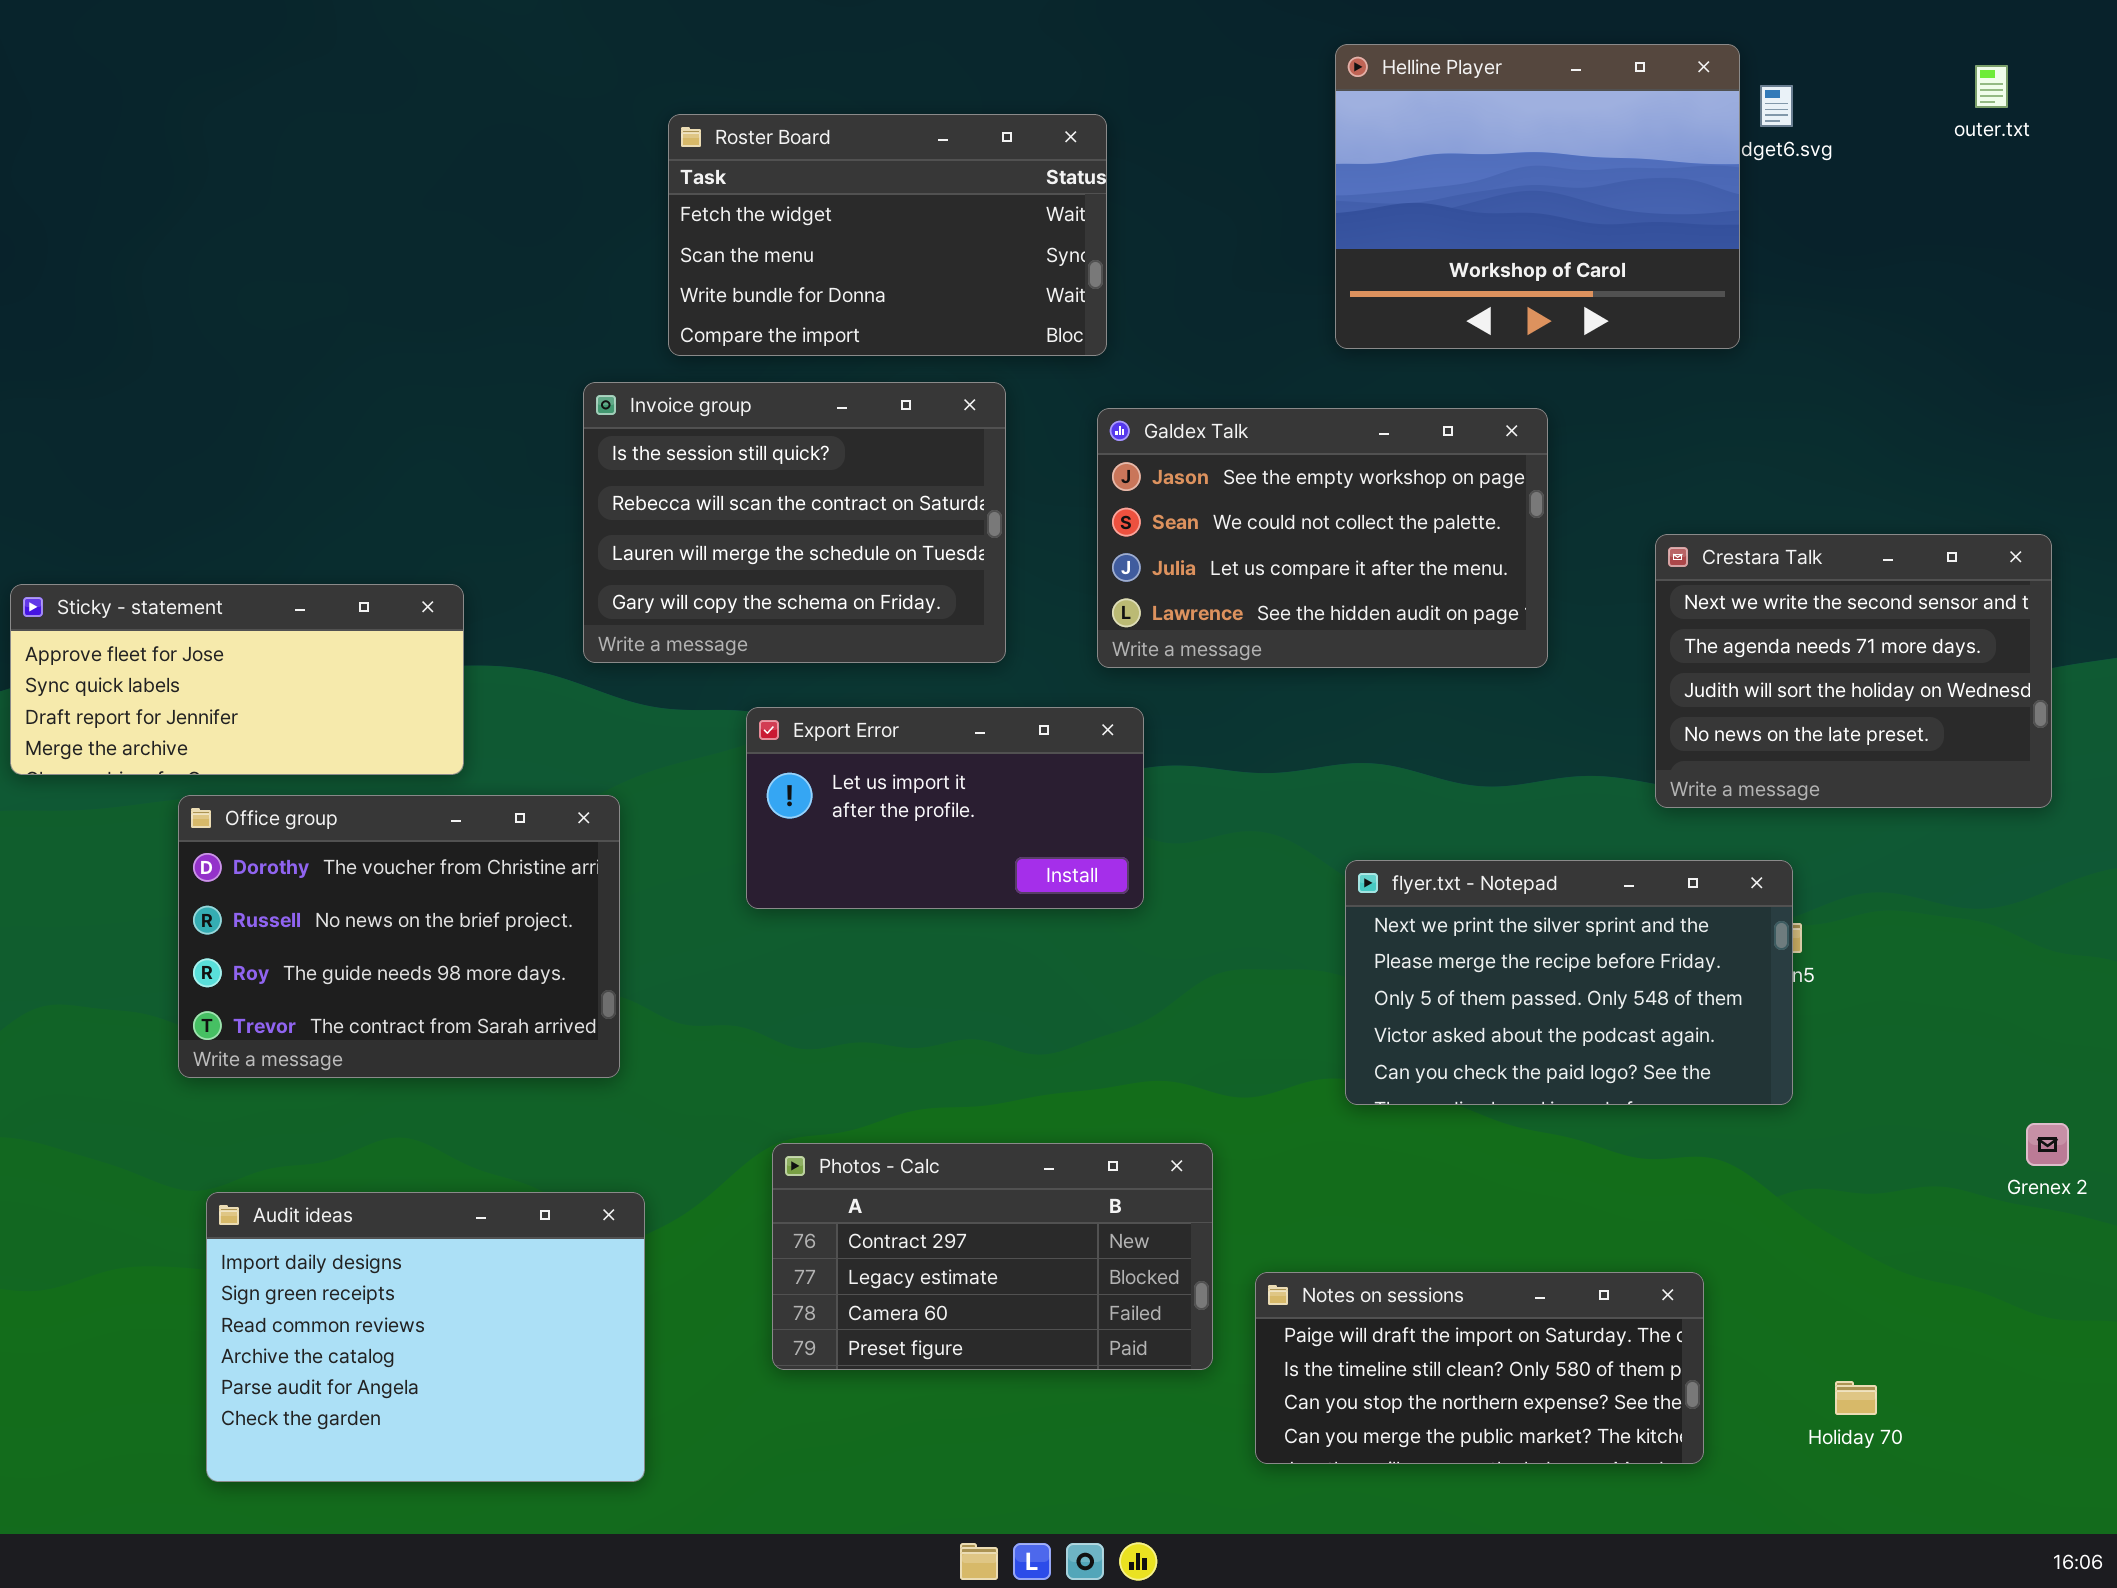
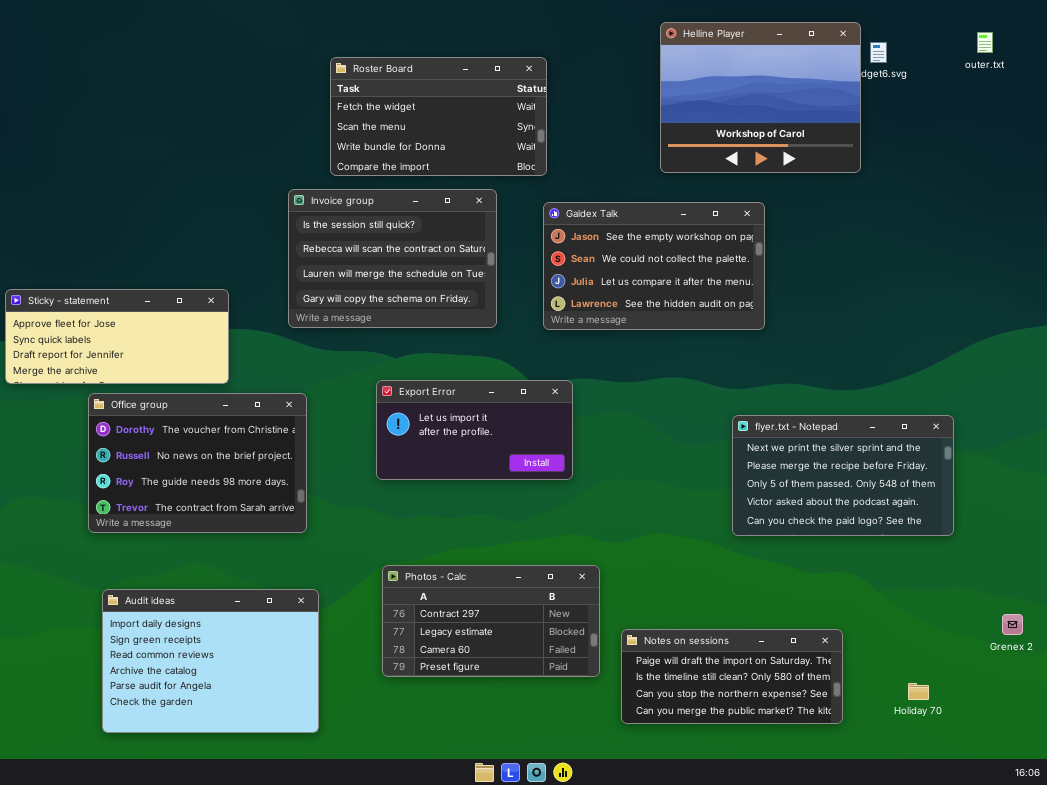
Crestara Talk: [1655,534,2052,808] -> none, closed
Export Error: [746,707,1144,909] -> [376,380,573,480], moved
flyer.txt - Notepad: [1345,860,1793,1105] -> [732,415,954,536], moved
Grenex 2: [2026,1123,2069,1166] -> [1002,614,1023,635], moved

